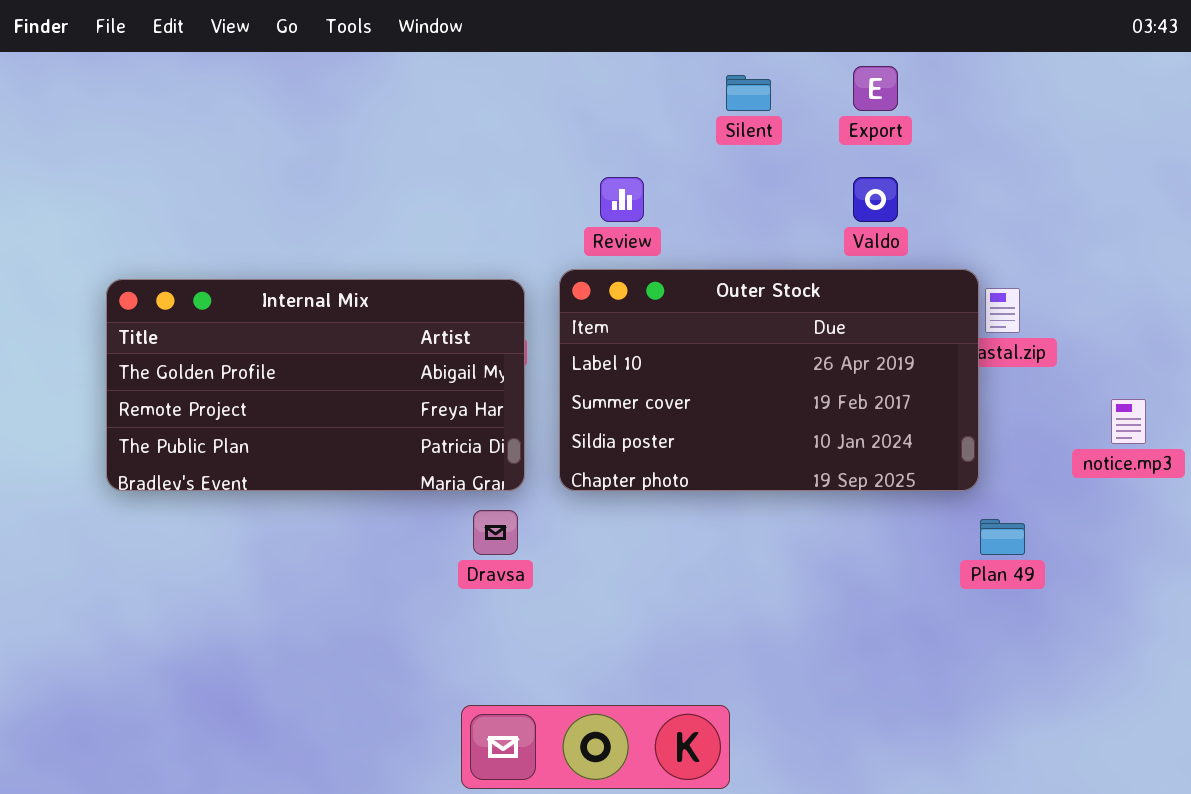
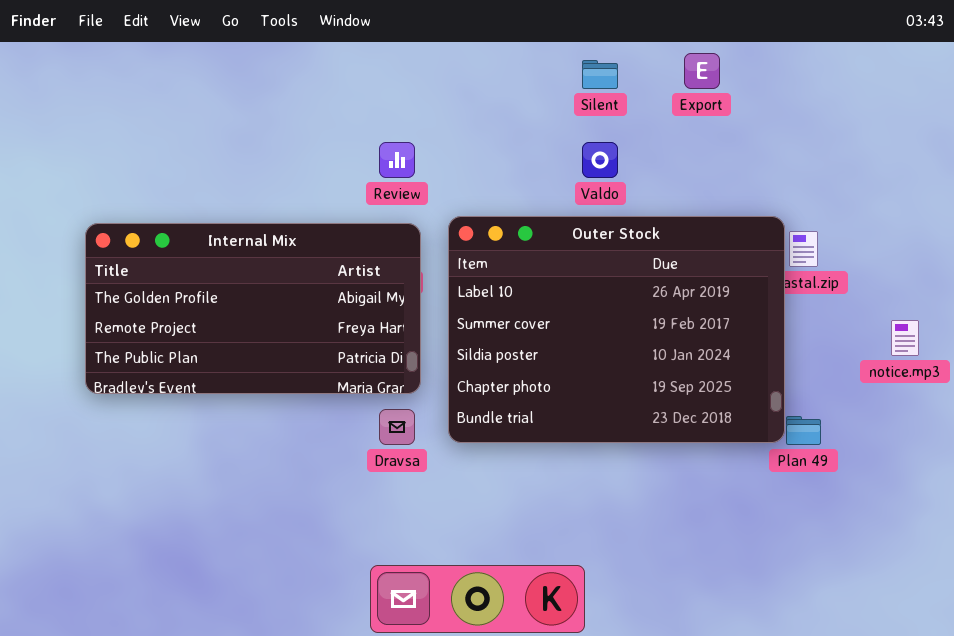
Review: [600,177,644,222] -> [379,142,415,178], moved
Valdo: [853,177,898,222] -> [582,142,618,178], moved
Outer Stock: [559,269,979,491] -> [448,216,785,443], resized

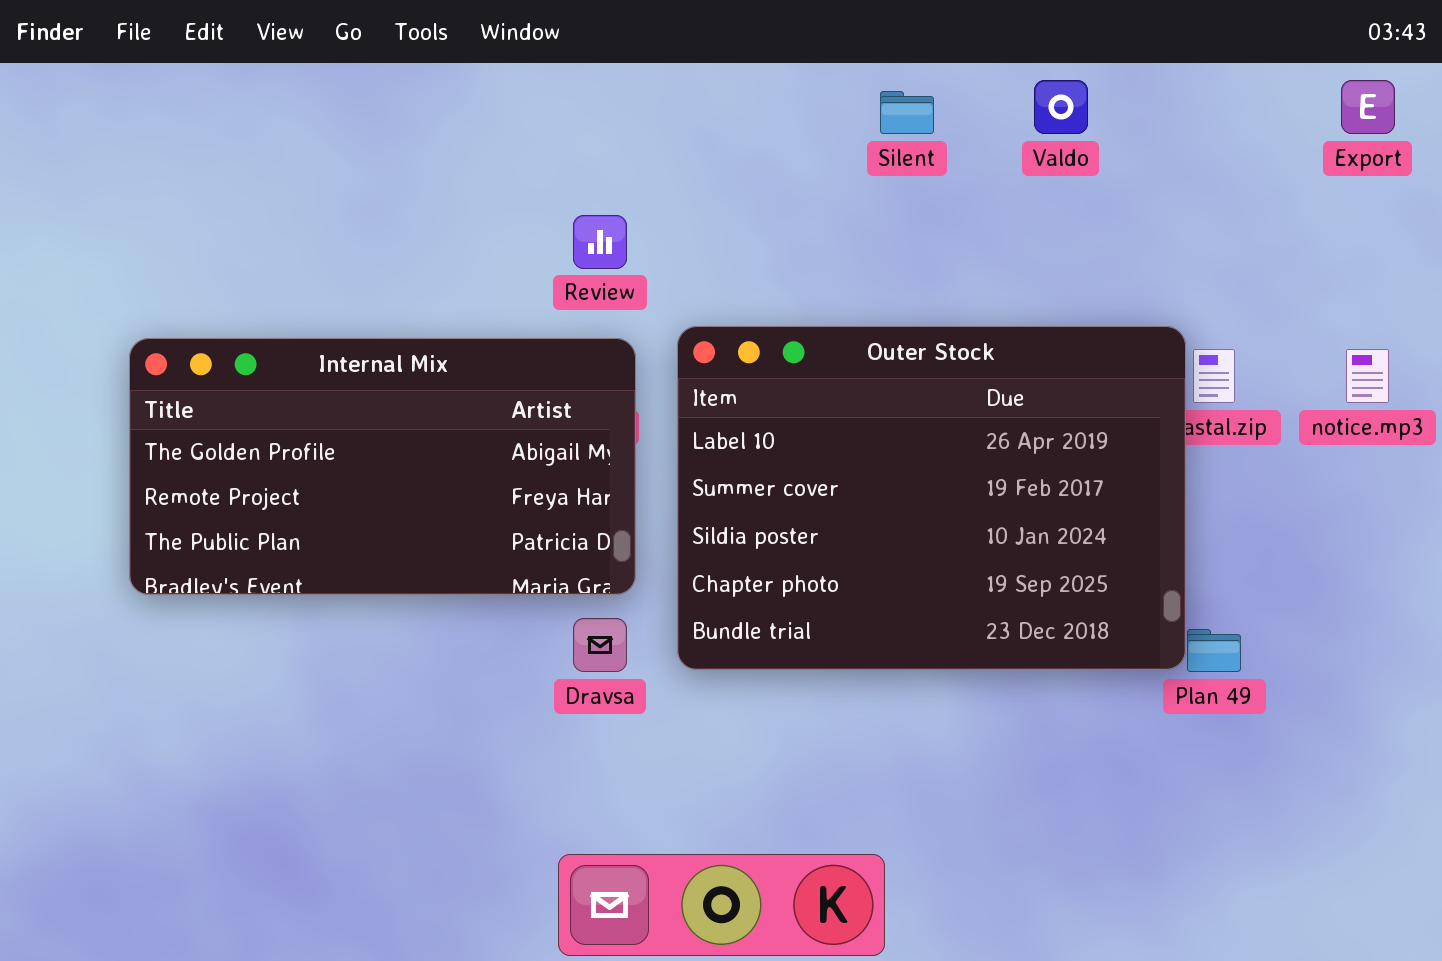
Export: [684,53,720,89] -> [1341,80,1395,134], moved
Valdo: [582,142,618,178] -> [1034,80,1088,134], moved
notice.mp3: [891,320,919,356] -> [1346,349,1389,403], moved

